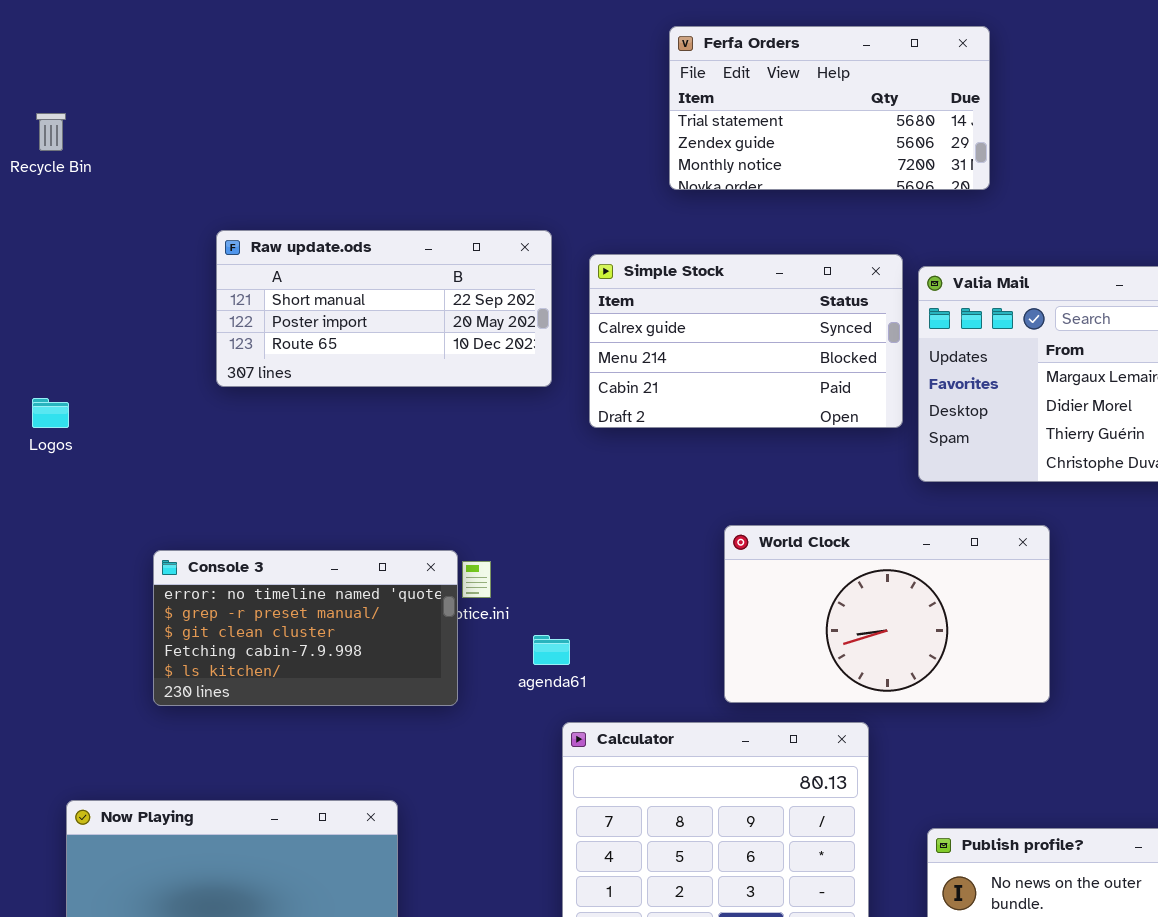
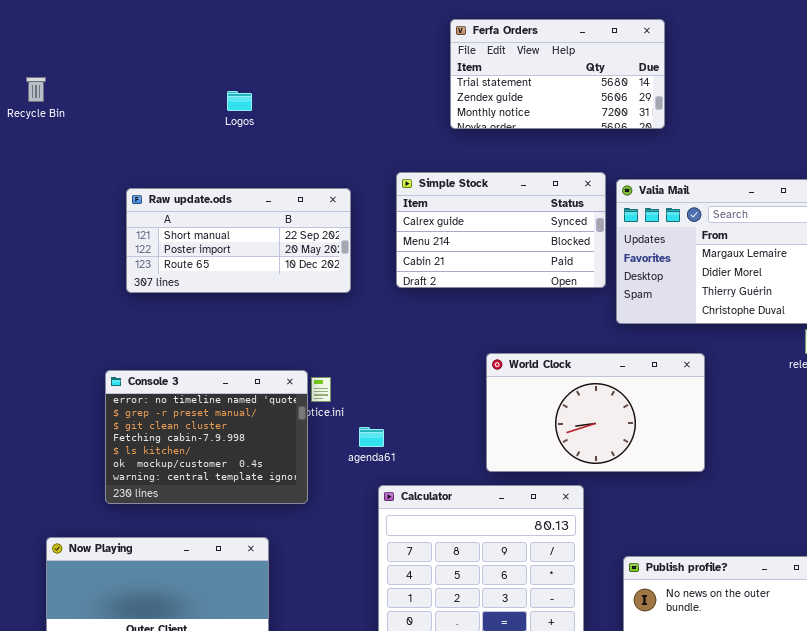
Raw update.ods: [216,230,552,387] -> [126,188,351,293], moved
Logos: [32,398,69,428] -> [227,91,252,111], moved
Console 3: [153,550,458,706] -> [105,370,308,504], resized

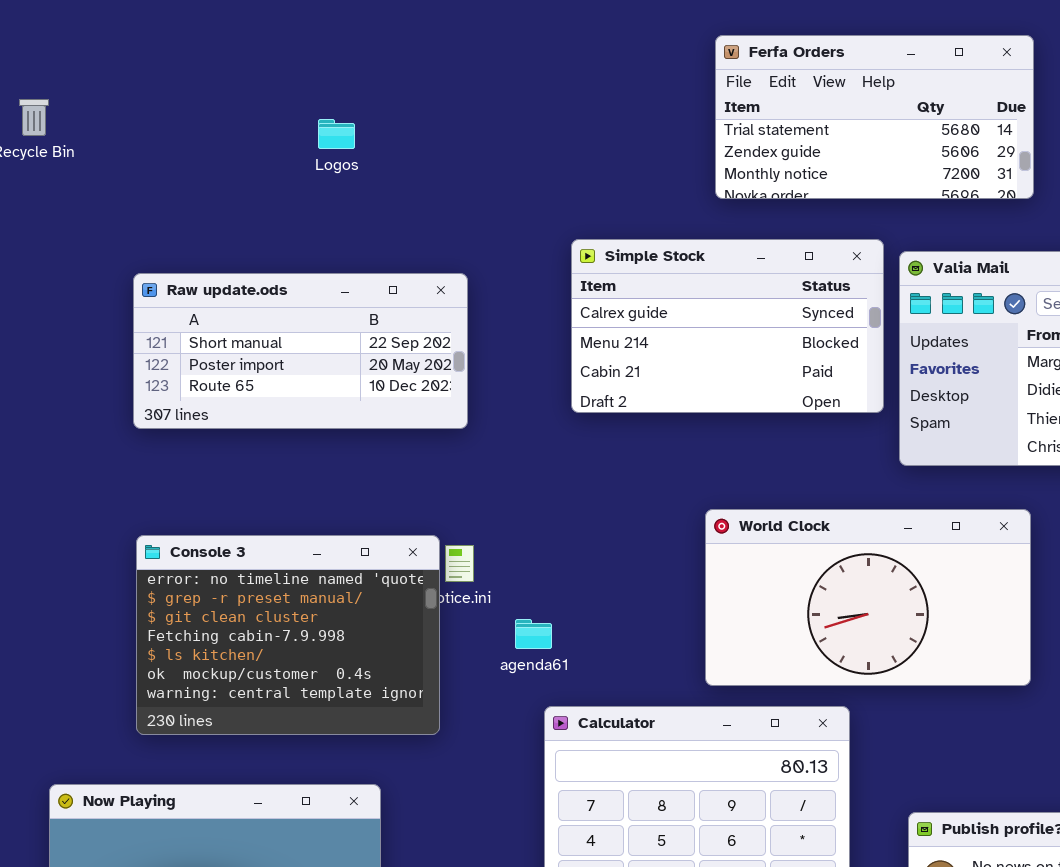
Ferfa Orders: [450,19,665,129] -> [715,35,1034,199], moved
Raw update.ods: [126,188,351,293] -> [133,273,468,429], moved

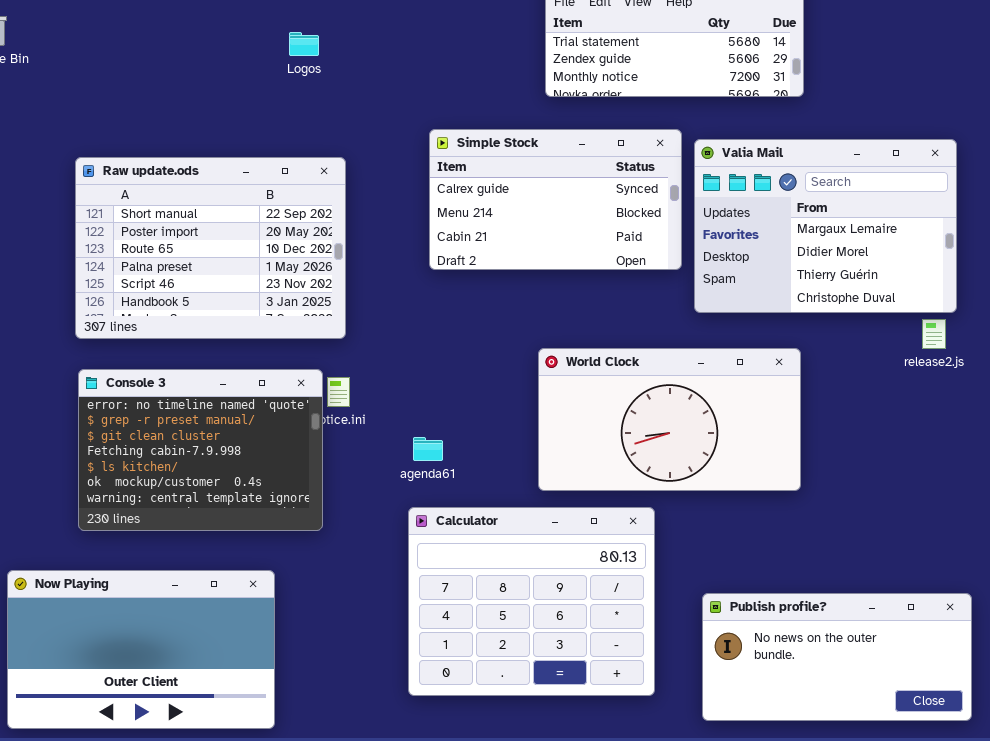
Logos: [318,119,355,149] -> [289,32,319,56], moved
Raw update.ods: [133,273,468,429] -> [75,157,346,339], resized
agenda61: [515,619,552,649] -> [413,437,443,461], moved

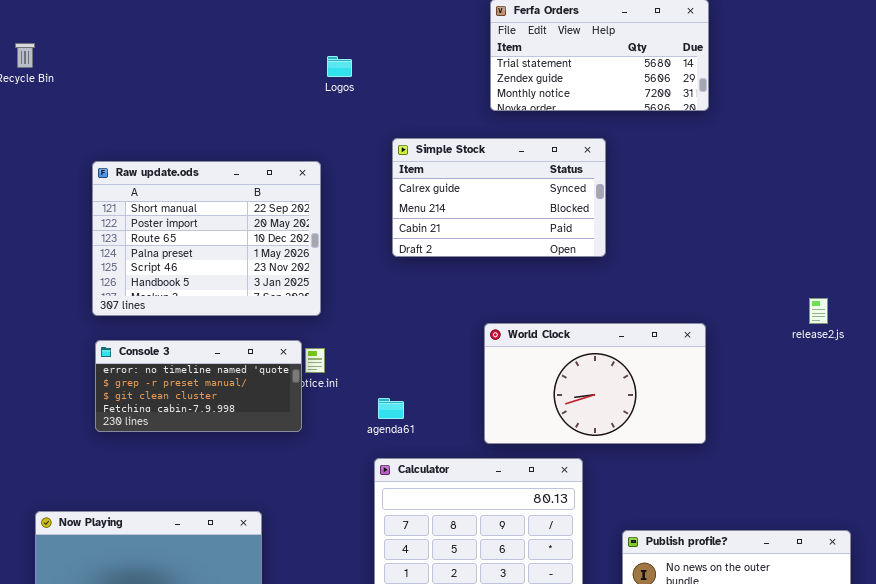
Logos: [289,32,319,56] -> [327,56,352,77], moved
Valia Mail: [694,139,957,313] -> none, closed
Console 3: [78,369,323,531] -> [95,340,302,432], resized

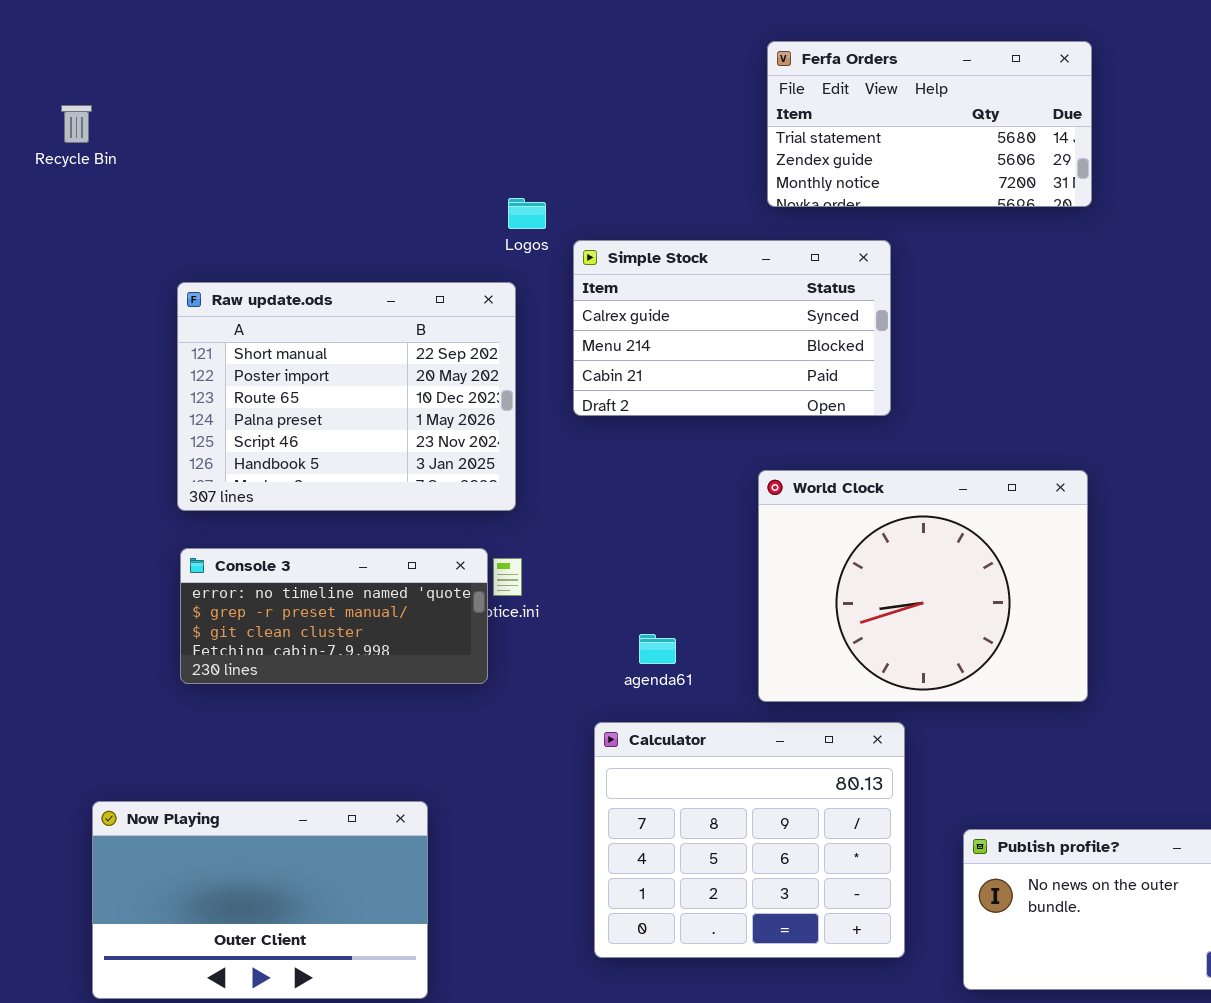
Logos: [327,56,352,77] -> [508,198,546,229], moved
Simple Stock: [392,138,606,257] -> [573,240,891,416], moved
World Clock: [484,323,706,444] -> [758,470,1088,702], resized
agenda61: [378,398,404,419] -> [639,634,676,664], moved

